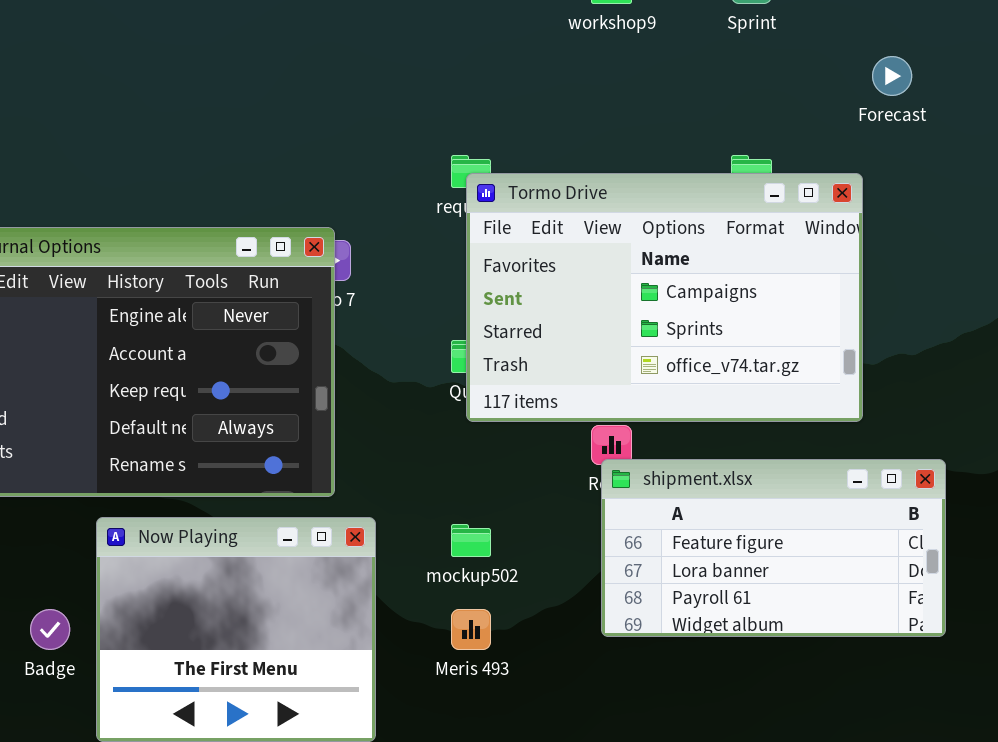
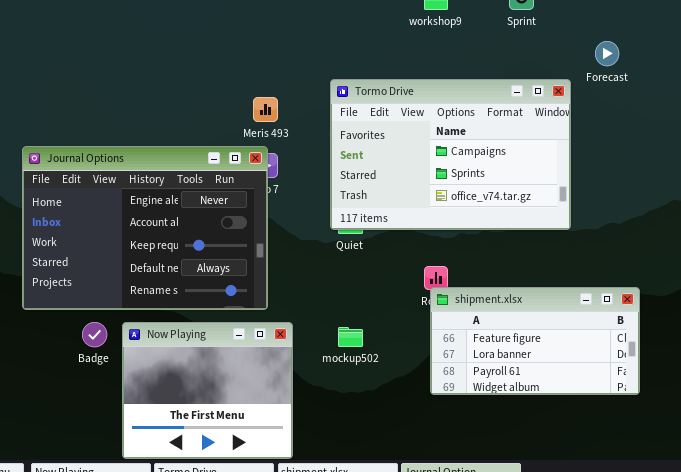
Tormo Drive: [466,173,863,422] -> [330,79,571,230], moved
Badge: [30,609,70,650] -> [82,322,107,347], moved
Meris 493: [451,609,491,650] -> [253,97,278,122], moved

